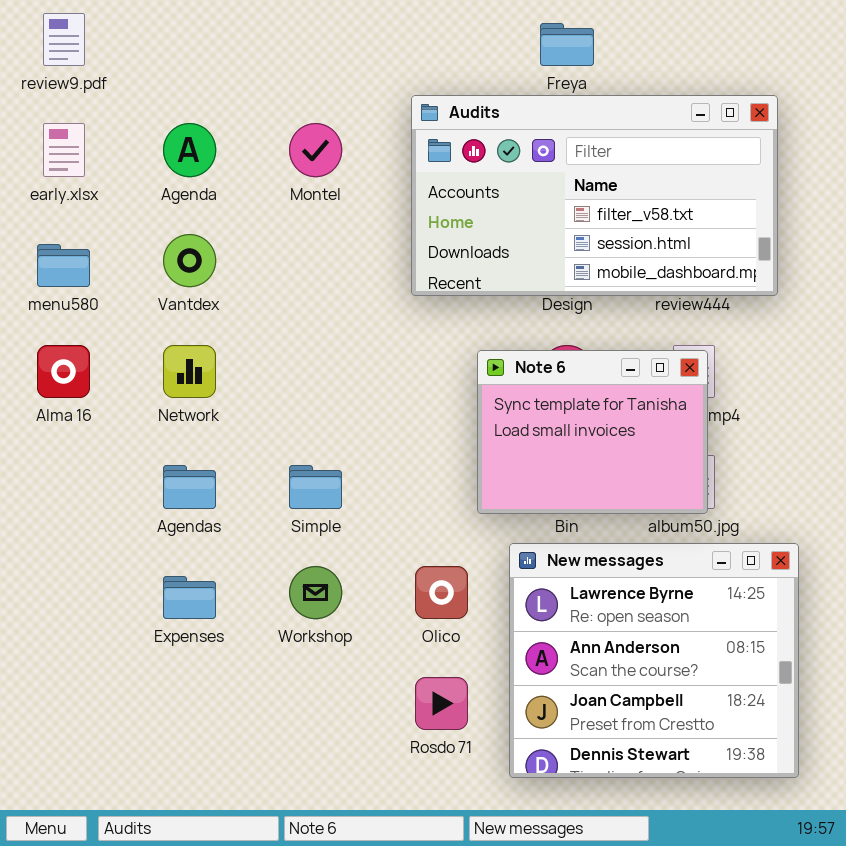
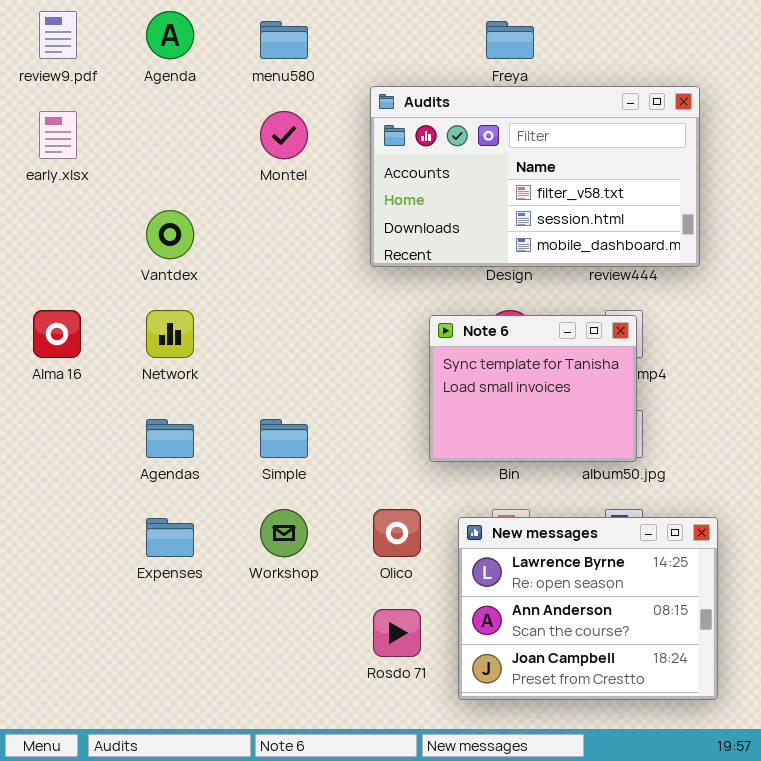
Agenda: [163,123,216,177] -> [146,11,194,59], moved
menu580: [37,244,90,287] -> [260,21,308,59], moved
New messages: [509,543,799,778] -> [458,517,718,700], resized

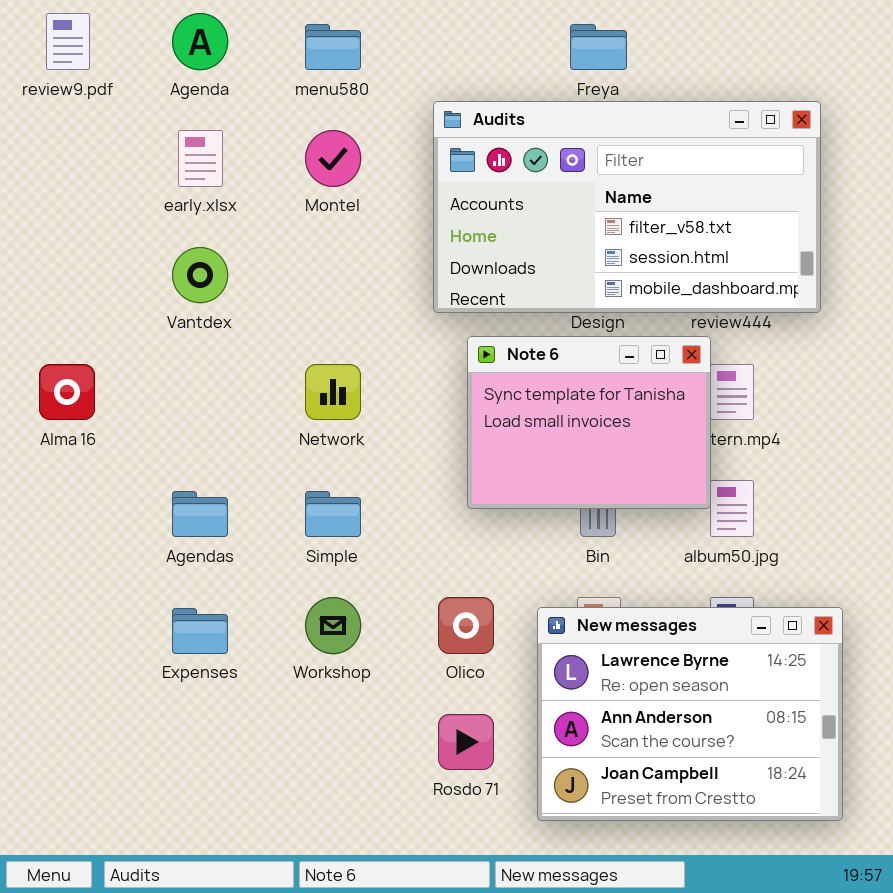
early.xlsx: [39,111,77,159] -> [178,130,223,187], moved
Network: [146,310,194,358] -> [305,364,361,420], moved
Note 6: [429,315,637,462] -> [467,336,711,509], moved

